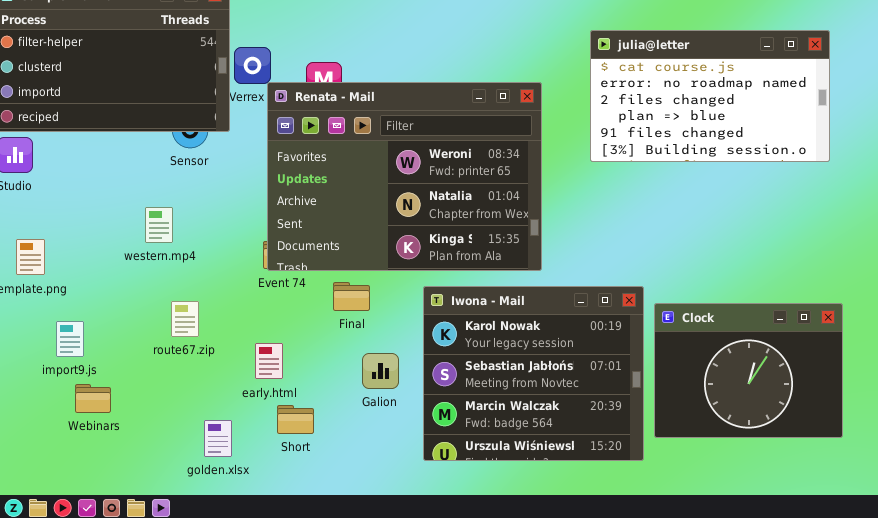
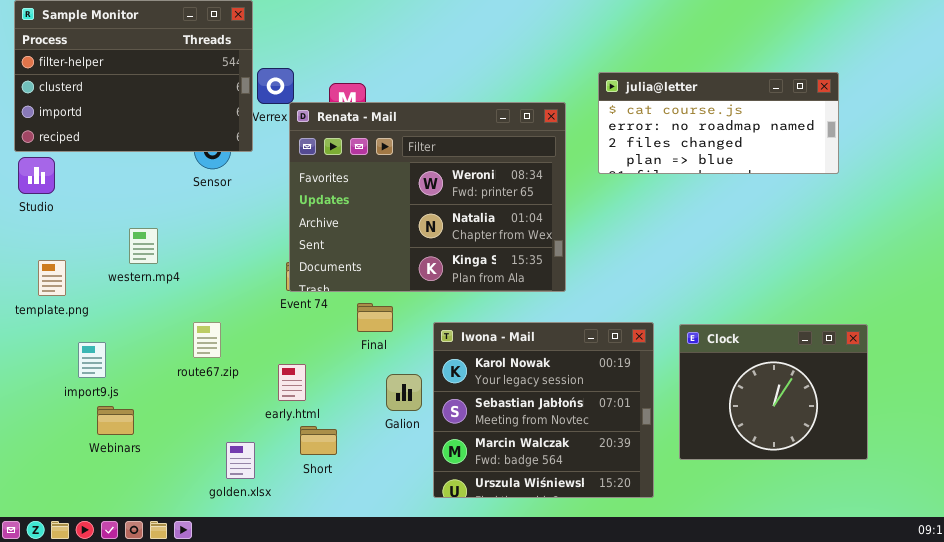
julia@letter: [590,30,830,162] -> [598,72,839,174], moved, resized
western.mp4: [145,207,173,243] -> [129,228,158,264], moved
Iwona - Mail: [423,286,644,461] -> [433,322,654,498], moved

